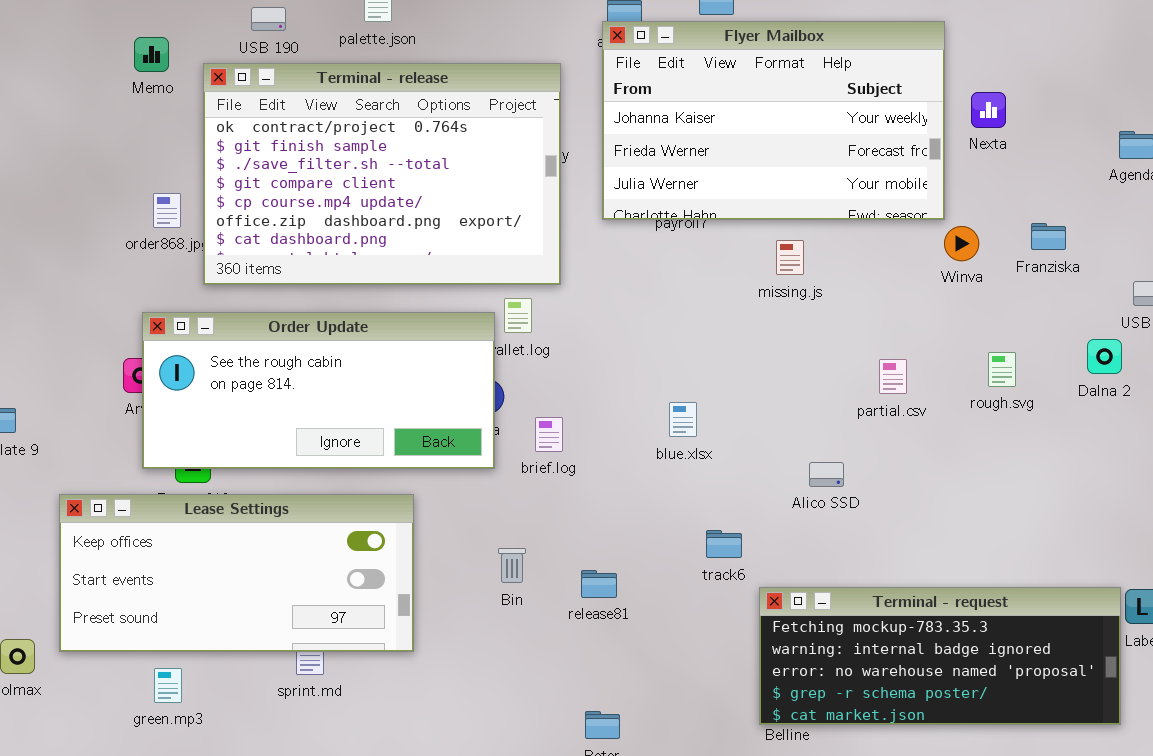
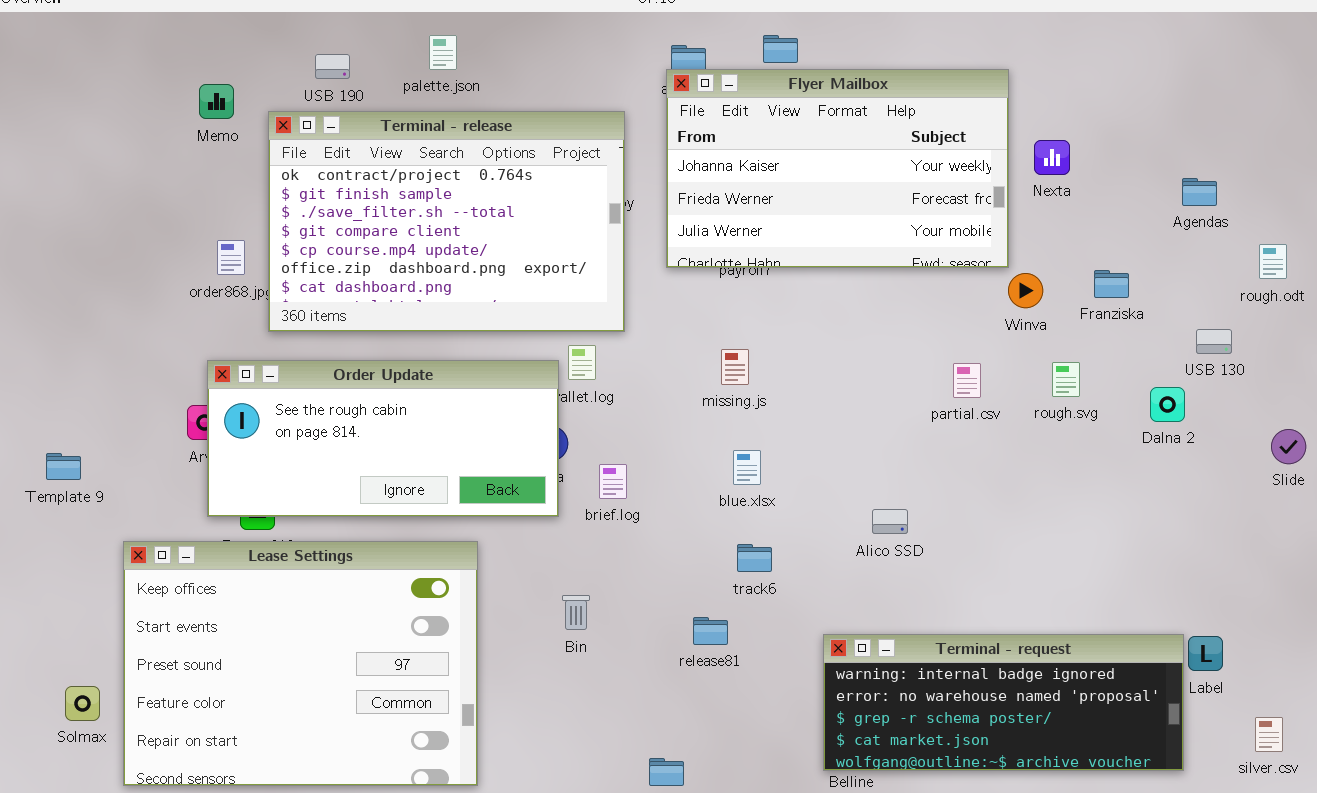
missing.js: [776,240,804,275] -> [721,349,749,385], moved
rough.svg: [988,352,1016,387] -> [1052,362,1080,397], moved
partial.csv: [879,359,907,394] -> [953,363,981,398], moved
Lease Settings: [59,494,414,652] -> [123,541,478,786], resized
track6: [706,530,742,558] -> [737,544,772,572], moved
release81: [581,570,617,598] -> [693,617,728,645], moved
Terminal - request: [759,587,1121,725] -> [823,634,1184,771], scrolled down 1 row

